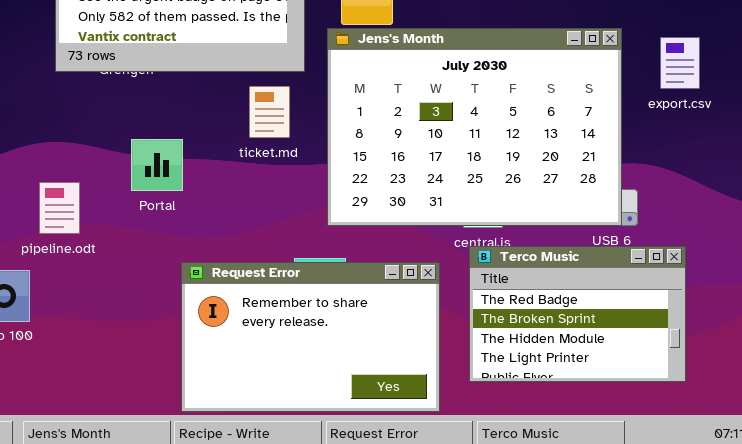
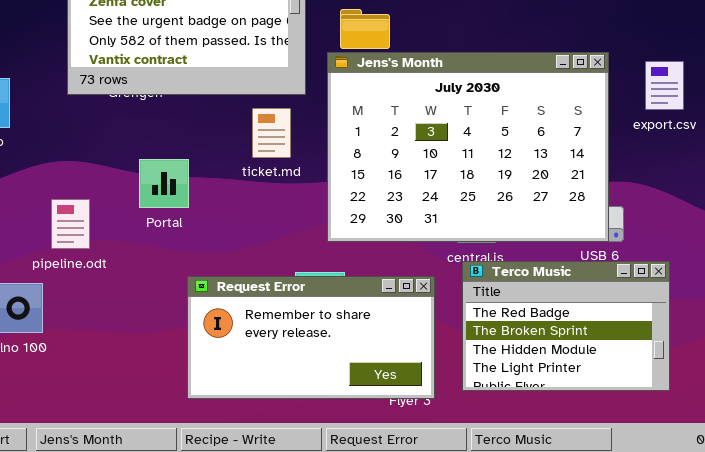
Request Error: [181,262,440,412] -> [187,276,435,399], resized

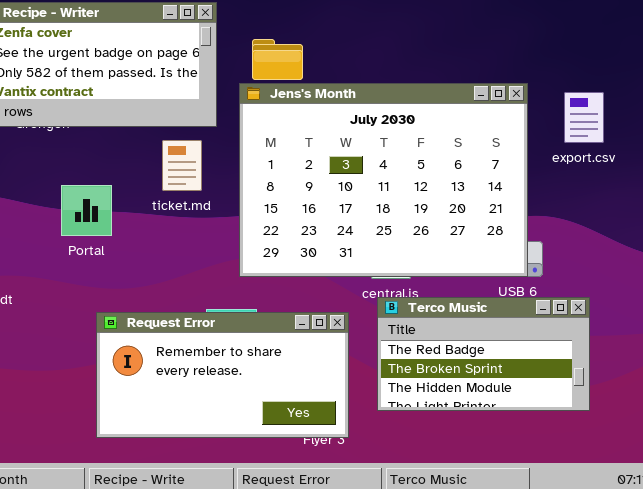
Portal: [139,159,189,208] -> [61,185,112,236], moved
Terco Music: [462,261,670,391] -> [377,297,590,411], resized

